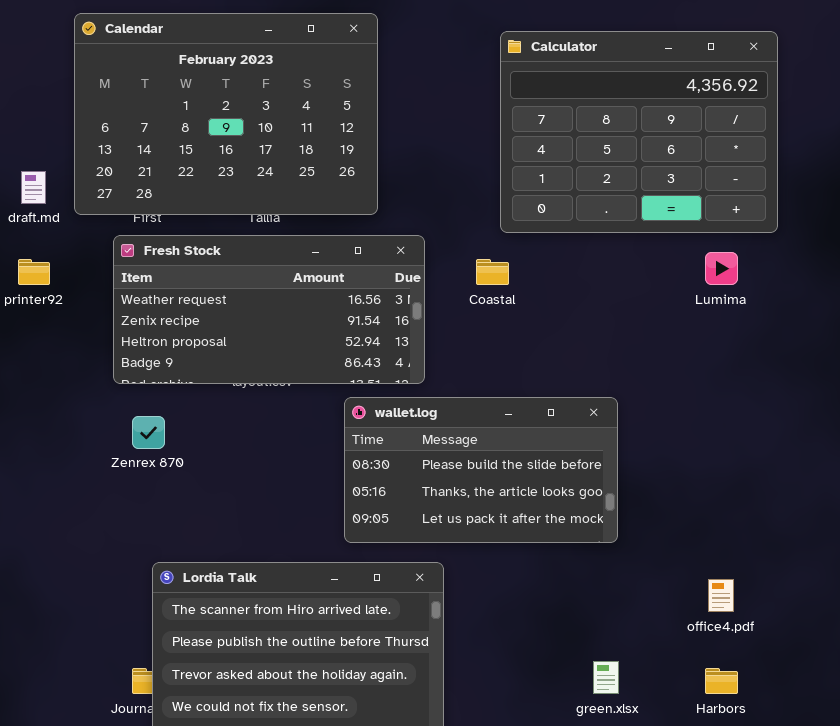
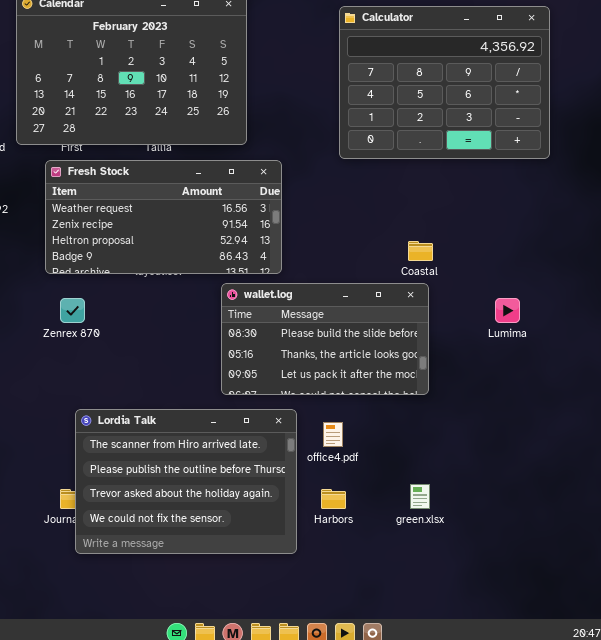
Lumima: [705,252,738,285] -> [495,298,520,323], moved
Coastal: [476,259,509,285] -> [408,241,433,261], moved
office4.pdf: [708,579,734,612] -> [323,422,343,447], moved
Harbors: [705,668,738,694] -> [321,489,346,509], moved

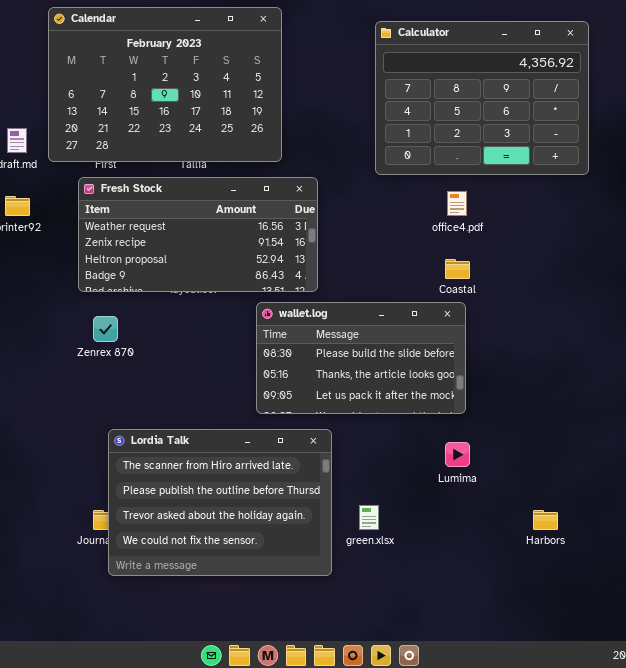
Lumima: [495,298,520,323] -> [445,442,470,467], moved
office4.pdf: [323,422,343,447] -> [447,191,467,216], moved
green.xlsx: [410,484,430,509] -> [359,505,379,530], moved
Harbors: [321,489,346,509] -> [533,510,558,530], moved

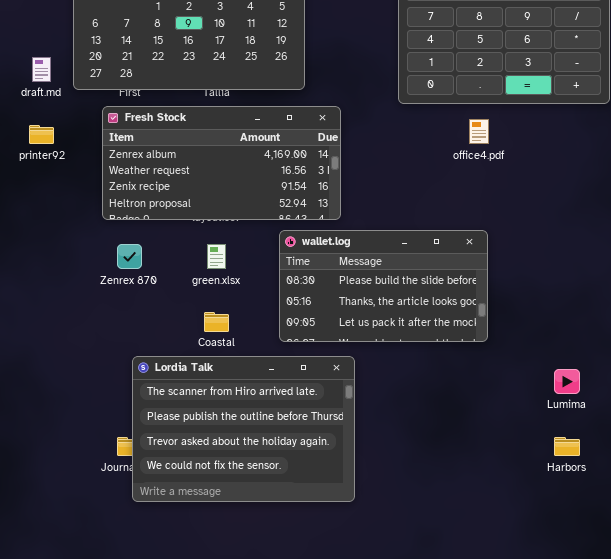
Fresh Stock: [78,177,318,292] -> [102,106,341,220], scrolled up 1 row
Coastal: [445,259,470,279] -> [204,312,229,332], moved
Lumima: [445,442,470,467] -> [554,369,580,394], moved
green.xlsx: [359,505,379,530] -> [207,244,226,269], moved

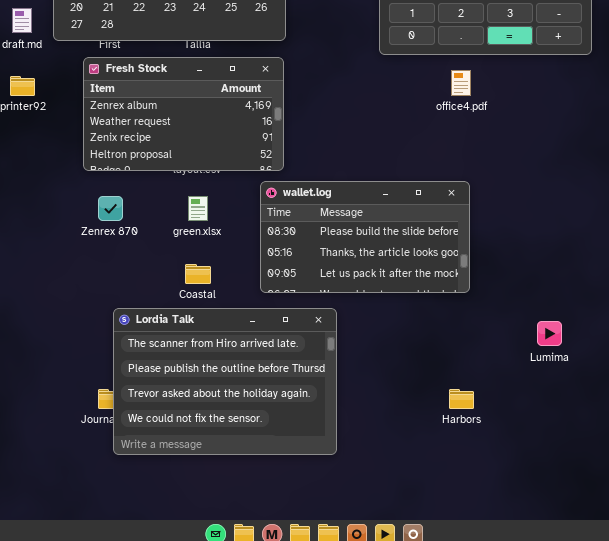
Fresh Stock: [102,106,341,220] -> [83,57,284,171], resized
Harbors: [554,437,580,456] -> [449,389,474,409], moved

